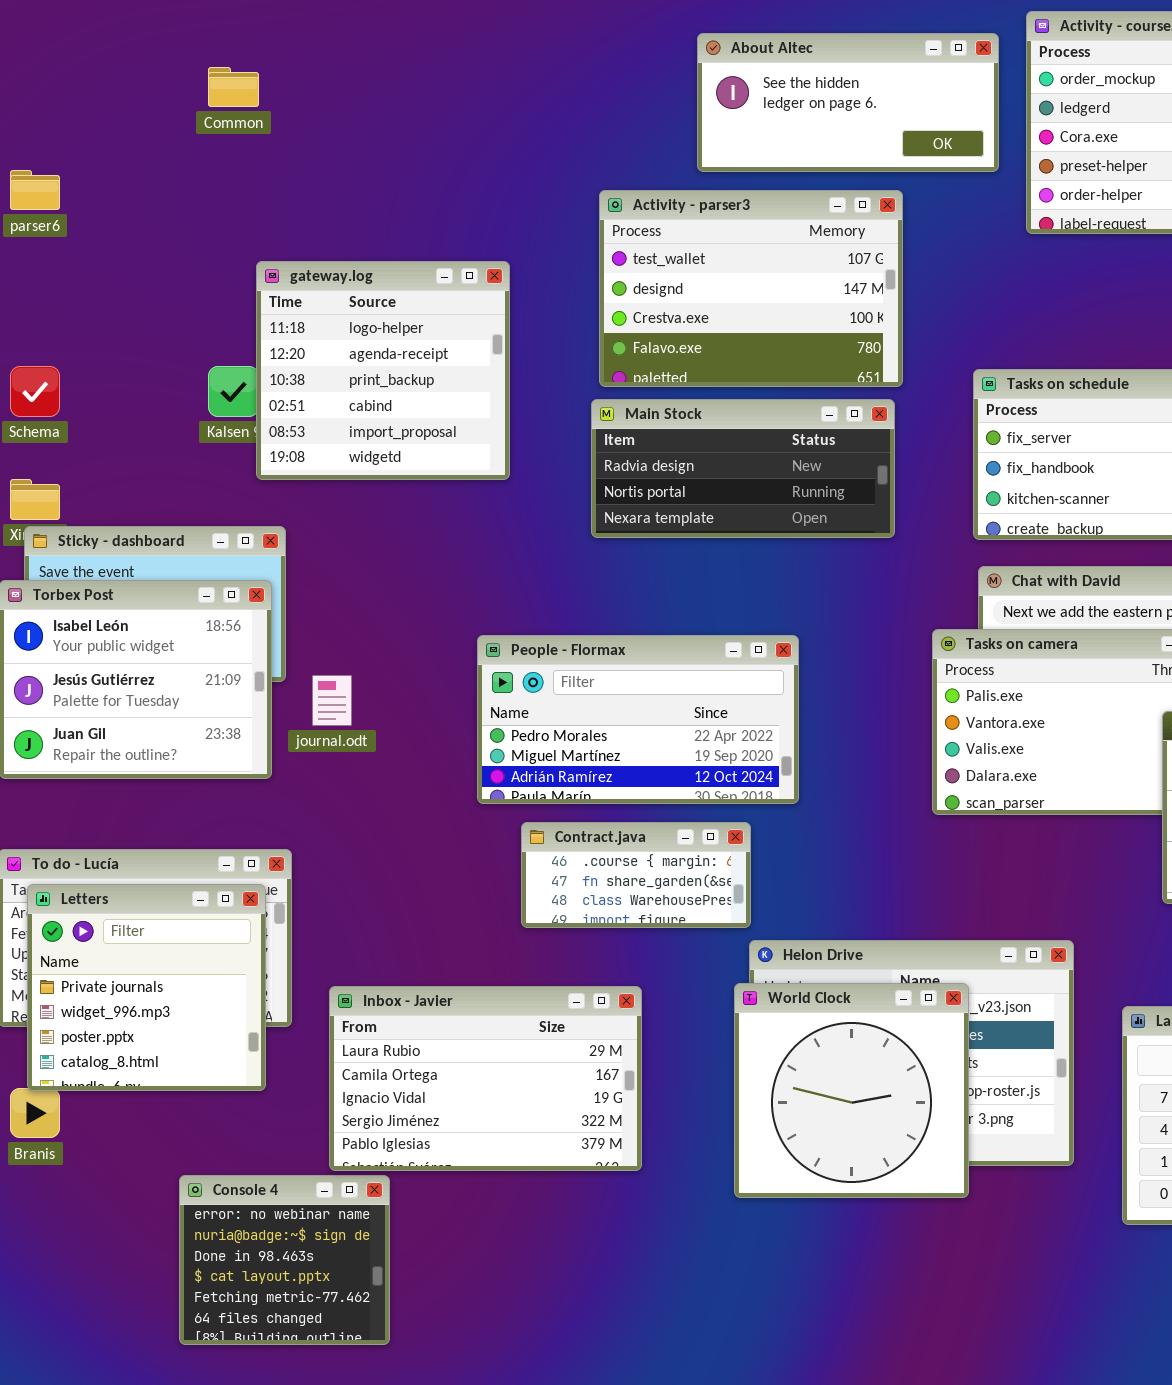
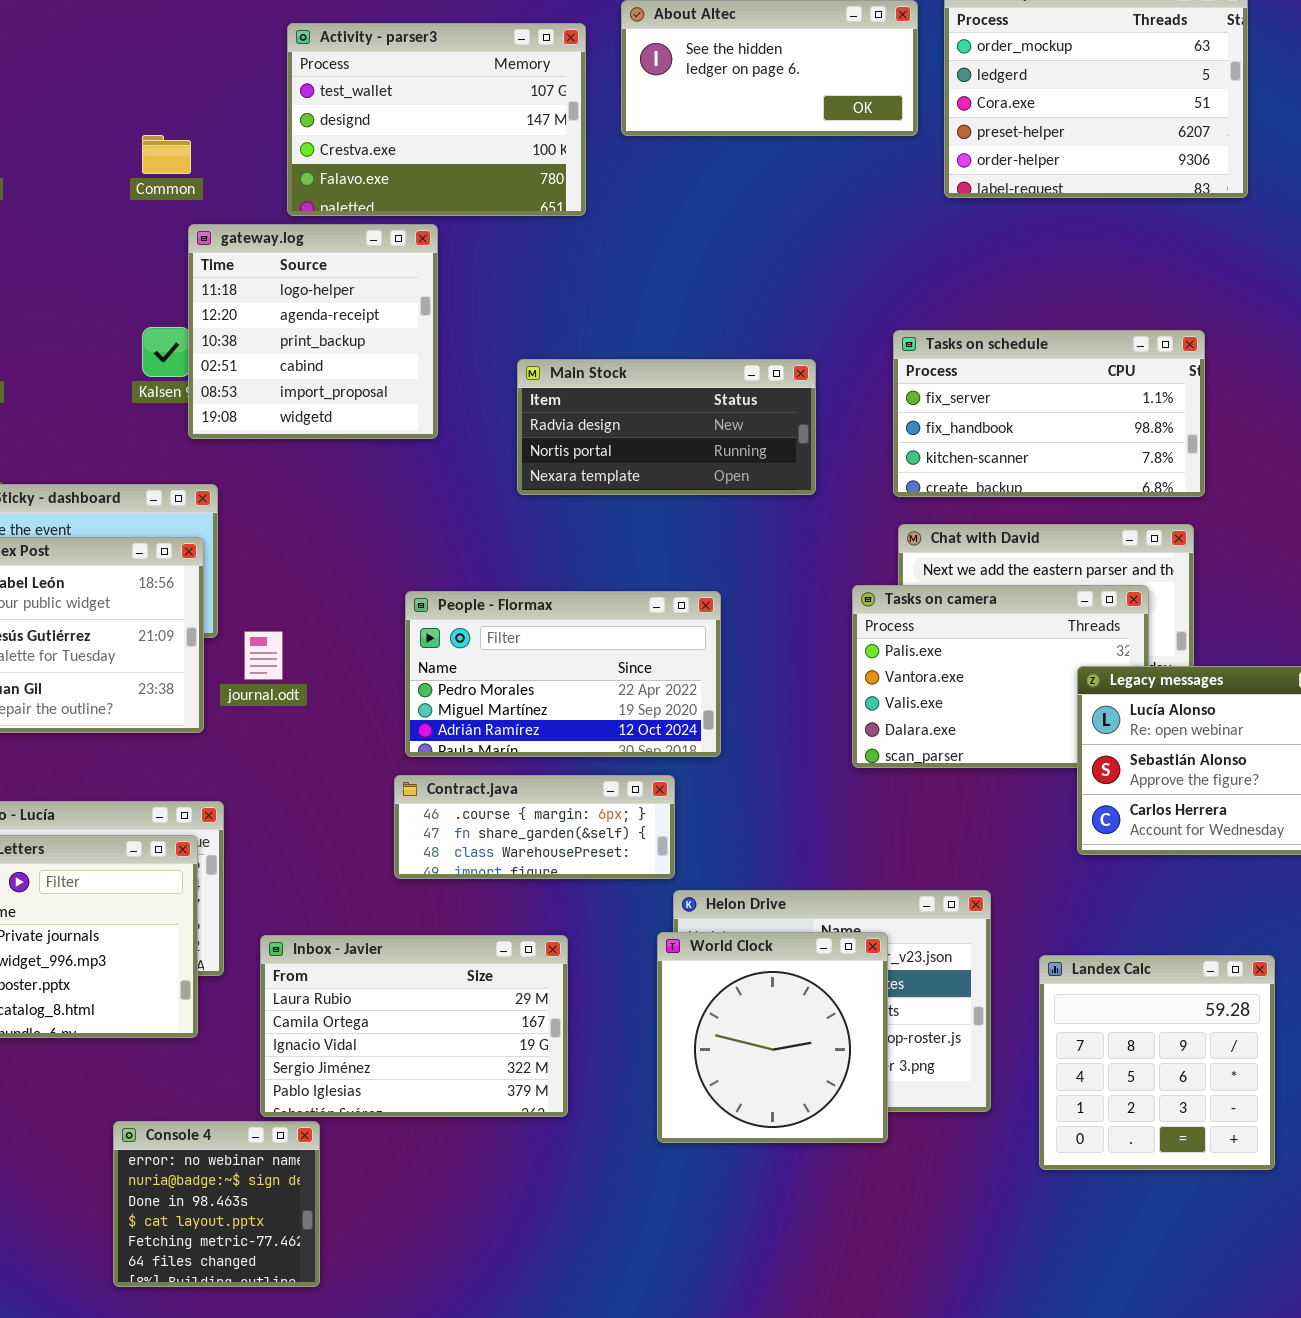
Common: [208,67,259,107] -> [142,135,191,174], moved
Activity - parser3: [599,190,903,387] -> [287,23,586,216], moved
Contract.java: [521,822,751,928] -> [394,775,675,879], resized

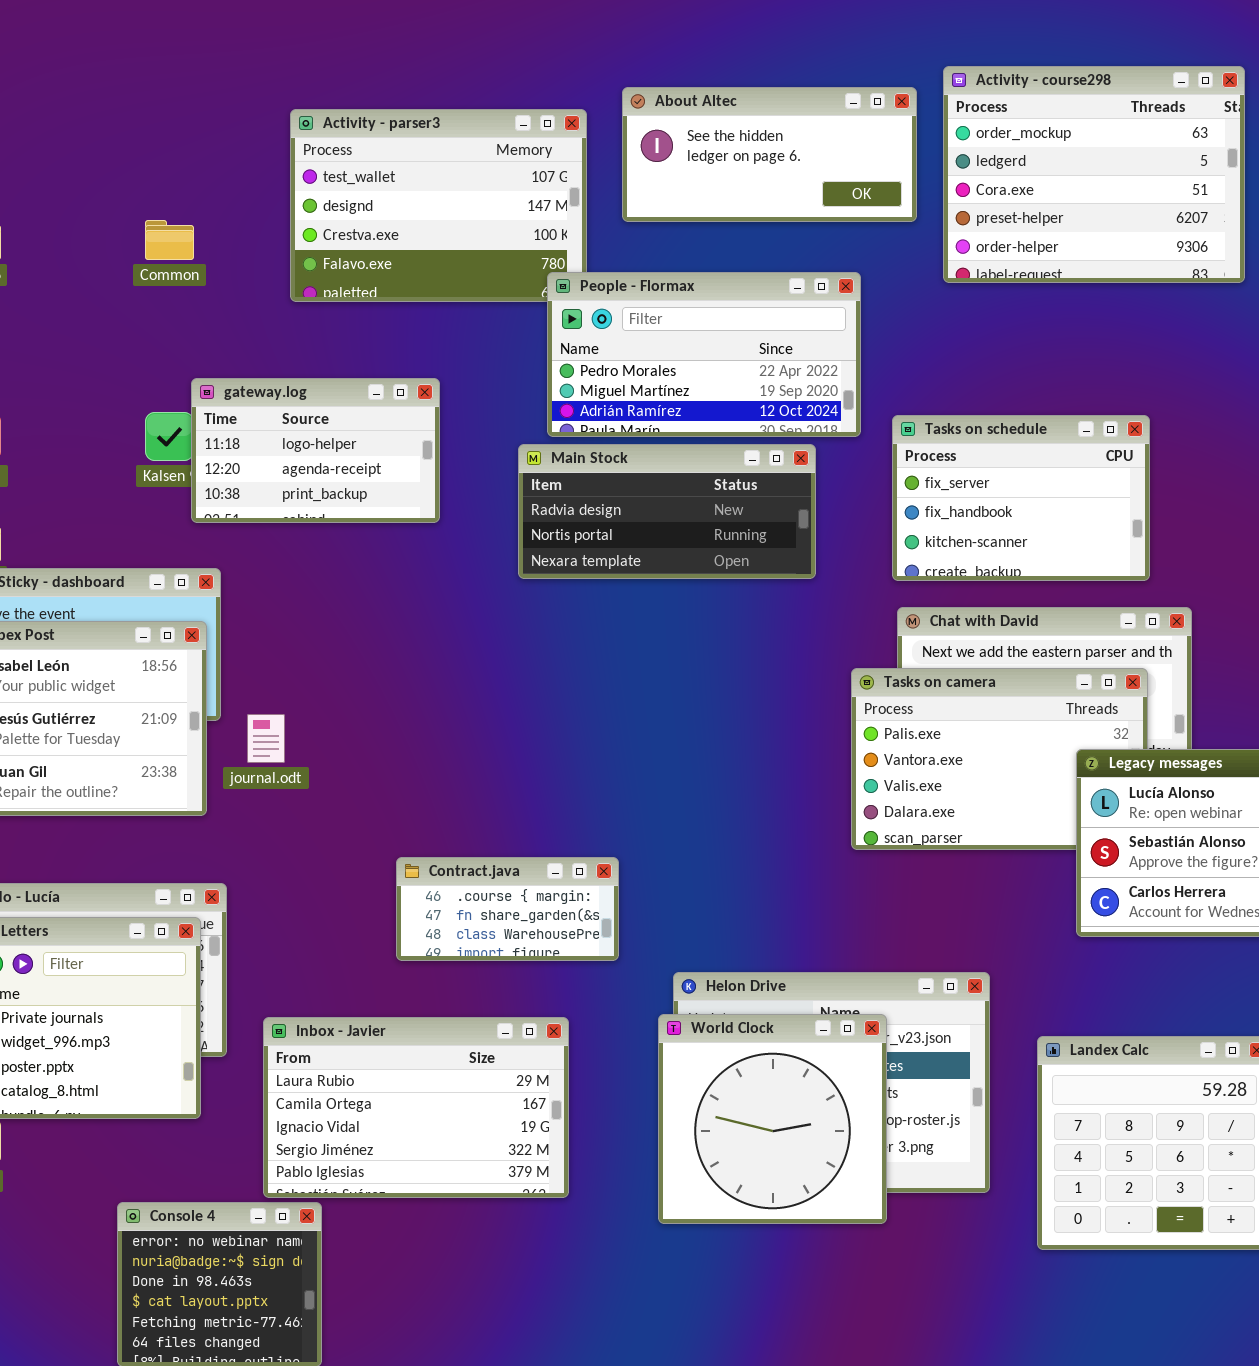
gateway.log: [188,224,438,439] -> [191,378,440,523], resized
Tasks on schedule: [893,330,1205,497] -> [892,415,1150,581], resized
People - Flormax: [405,591,721,757] -> [547,272,861,437], moved
Contract.java: [394,775,675,879] -> [396,857,619,961], resized

